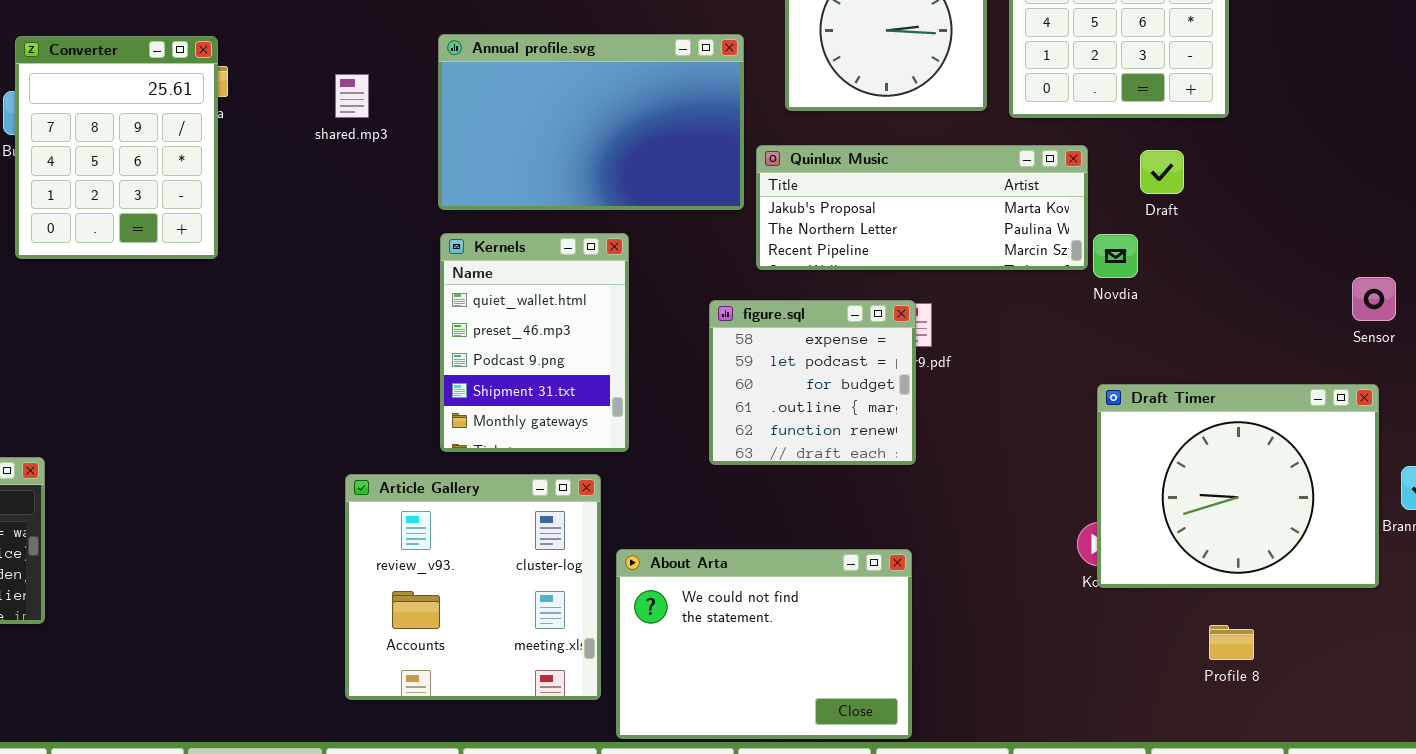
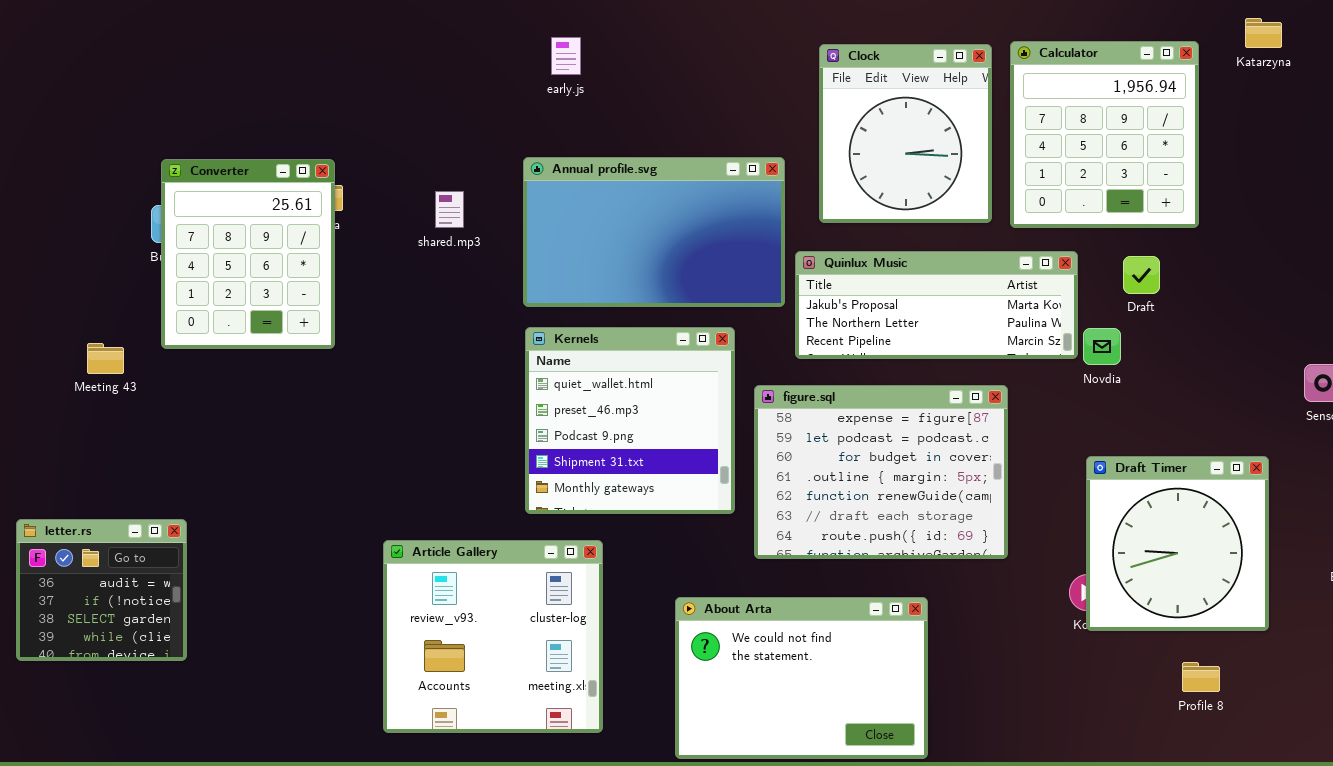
Kernels: [440,233,629,452] -> [525,327,735,514], resized
figure.sql: [709,300,916,465] -> [754,385,1008,559], resized
Draft Timer: [1097,384,1379,588] -> [1086,456,1269,631], resized
Article Gallery: [345,474,601,700] -> [383,540,603,733], moved

